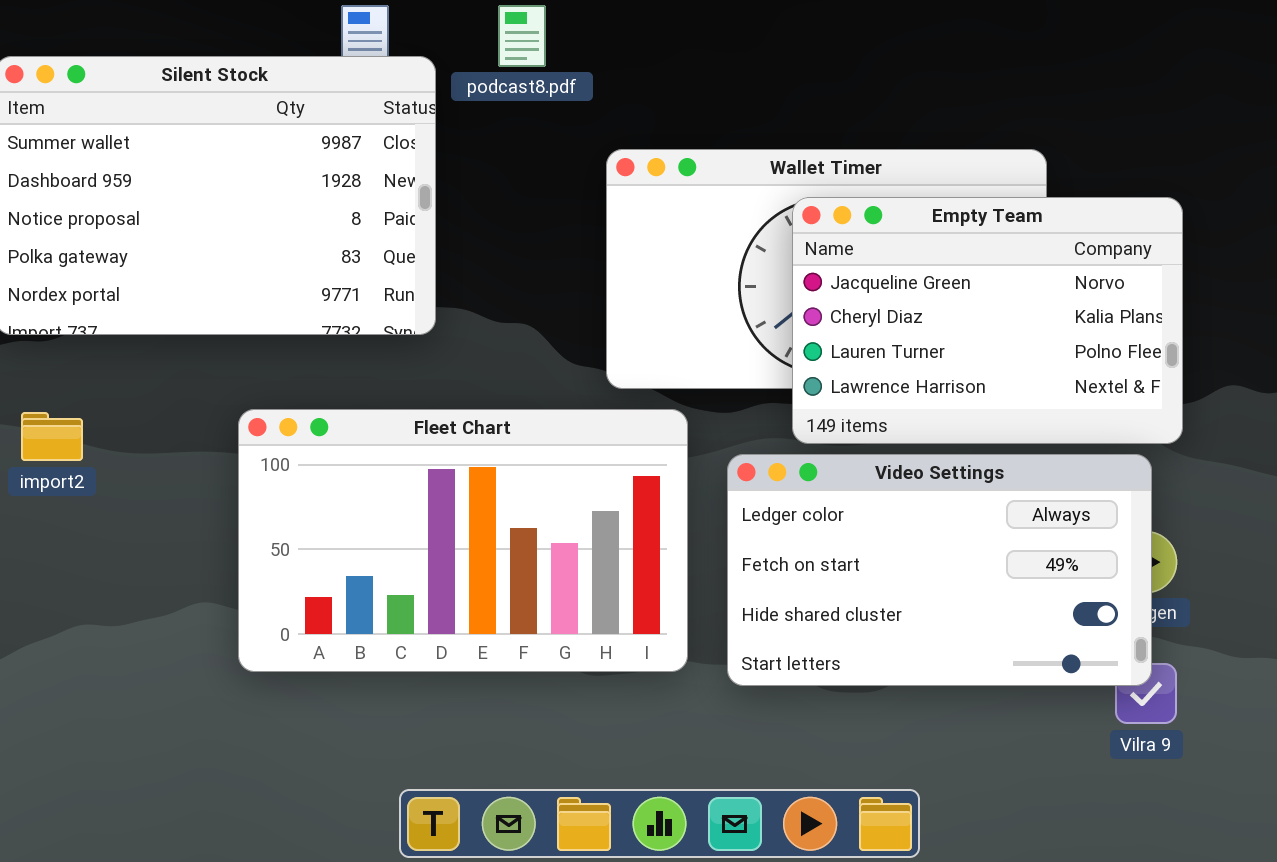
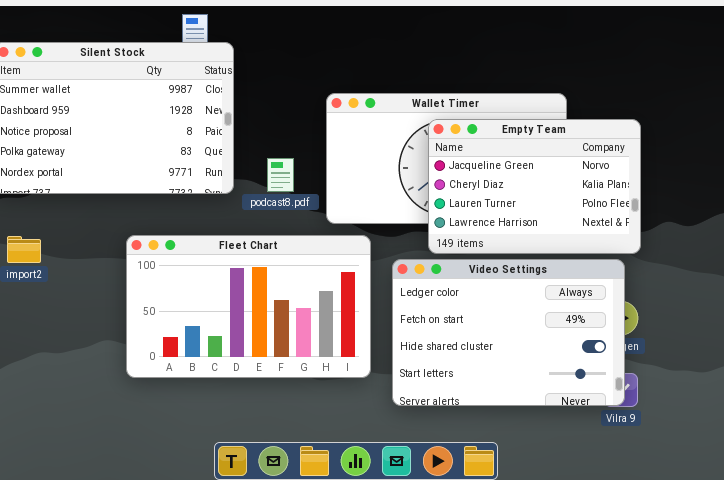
podcast8.pdf: [498,5,546,67] -> [267,158,294,192], moved
Video Settings: [727,454,1152,686] -> [392,259,625,406], resized

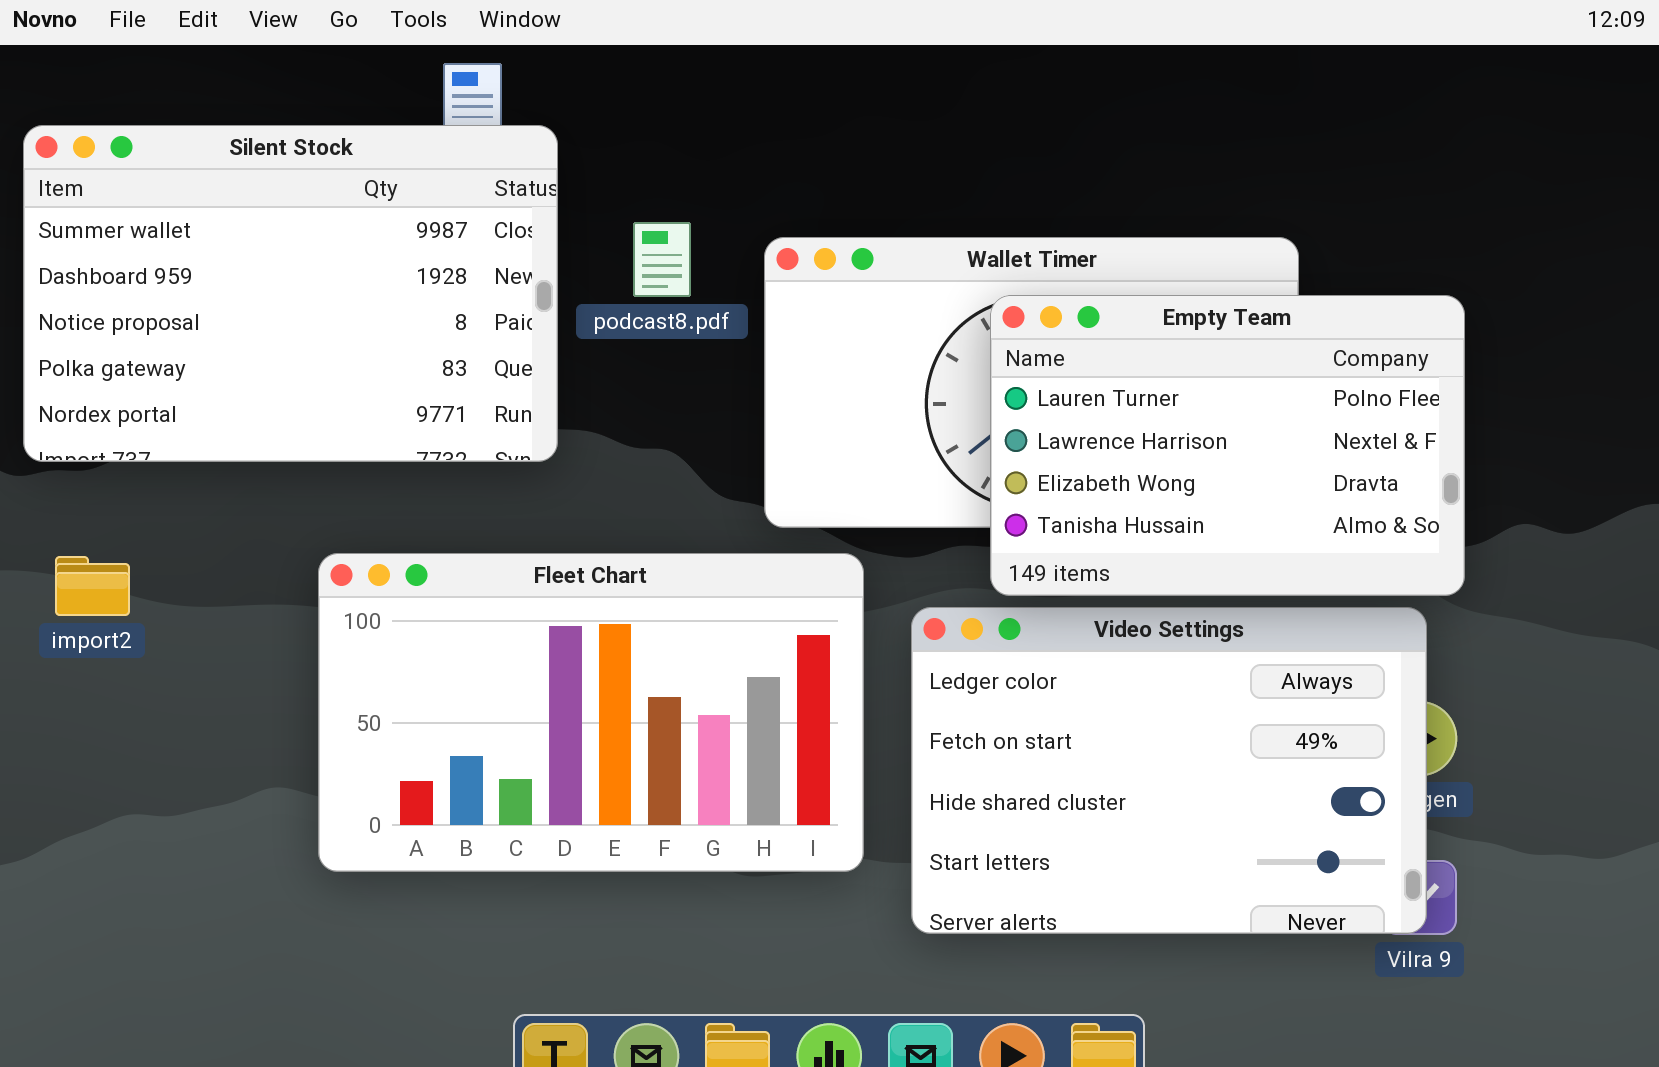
Empty Team: [428,119,641,254] -> [990,295,1465,596], scrolled down 2 rows
podcast8.pdf: [267,158,294,192] -> [633,222,691,297], moved

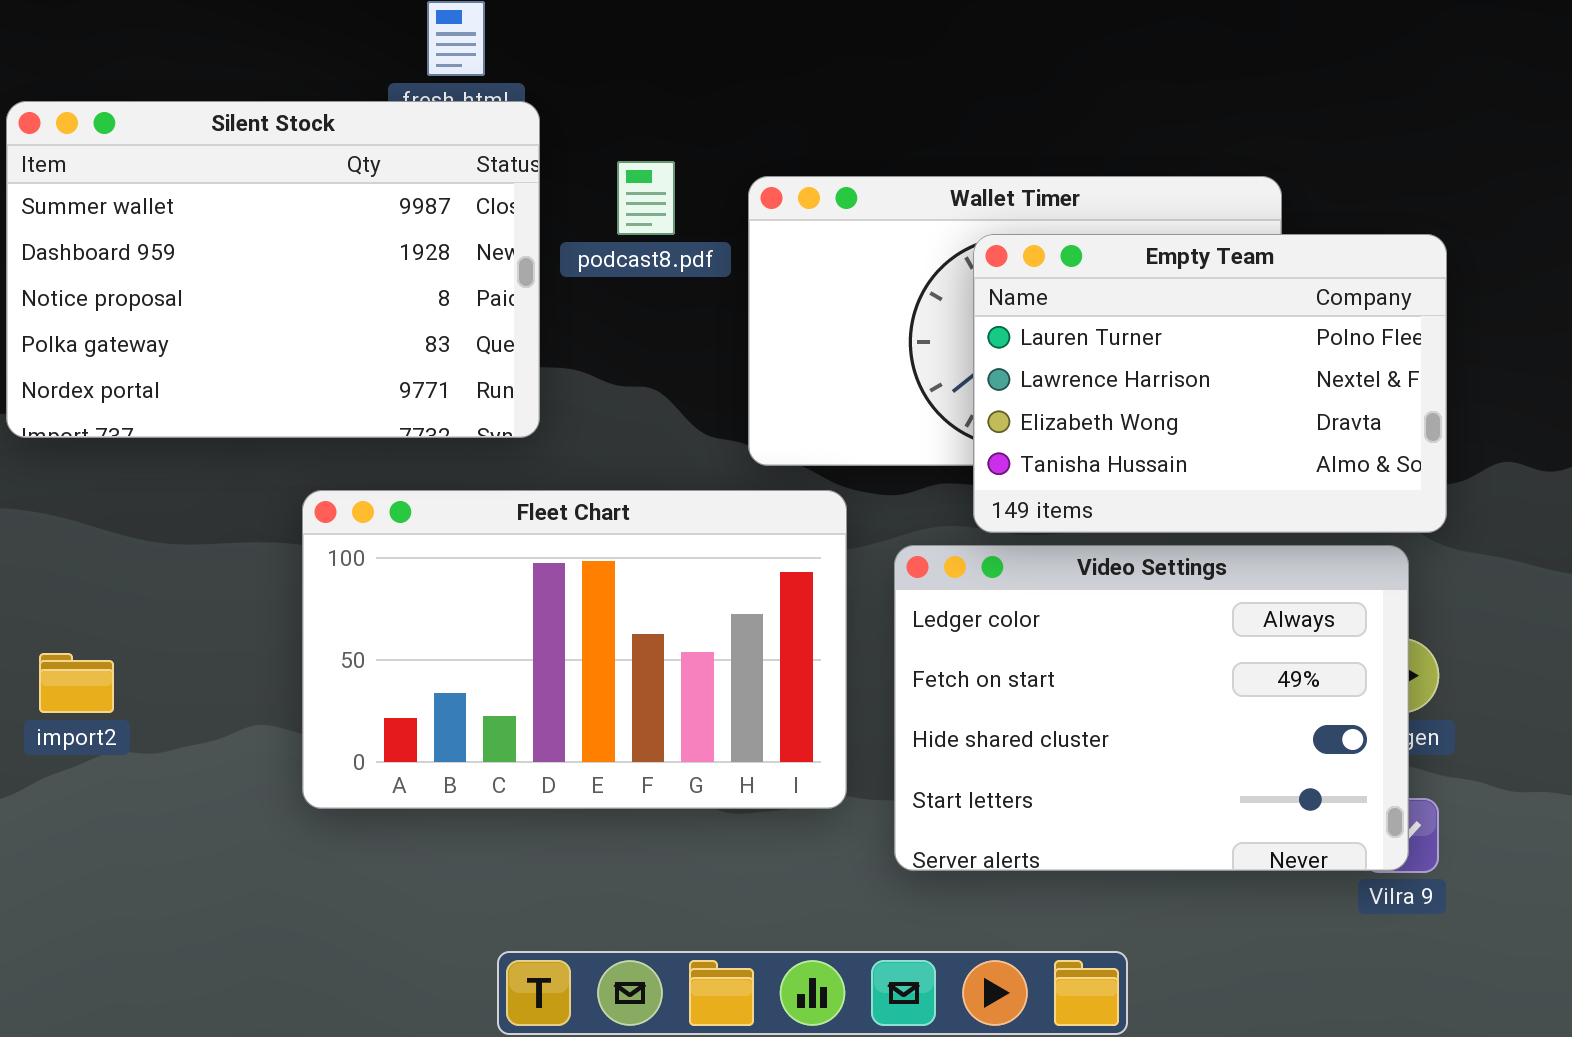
Silent Stock: [23,125,558,462] -> [6,101,540,438], moved
import2: [55,556,130,616] -> [39,653,114,713], moved

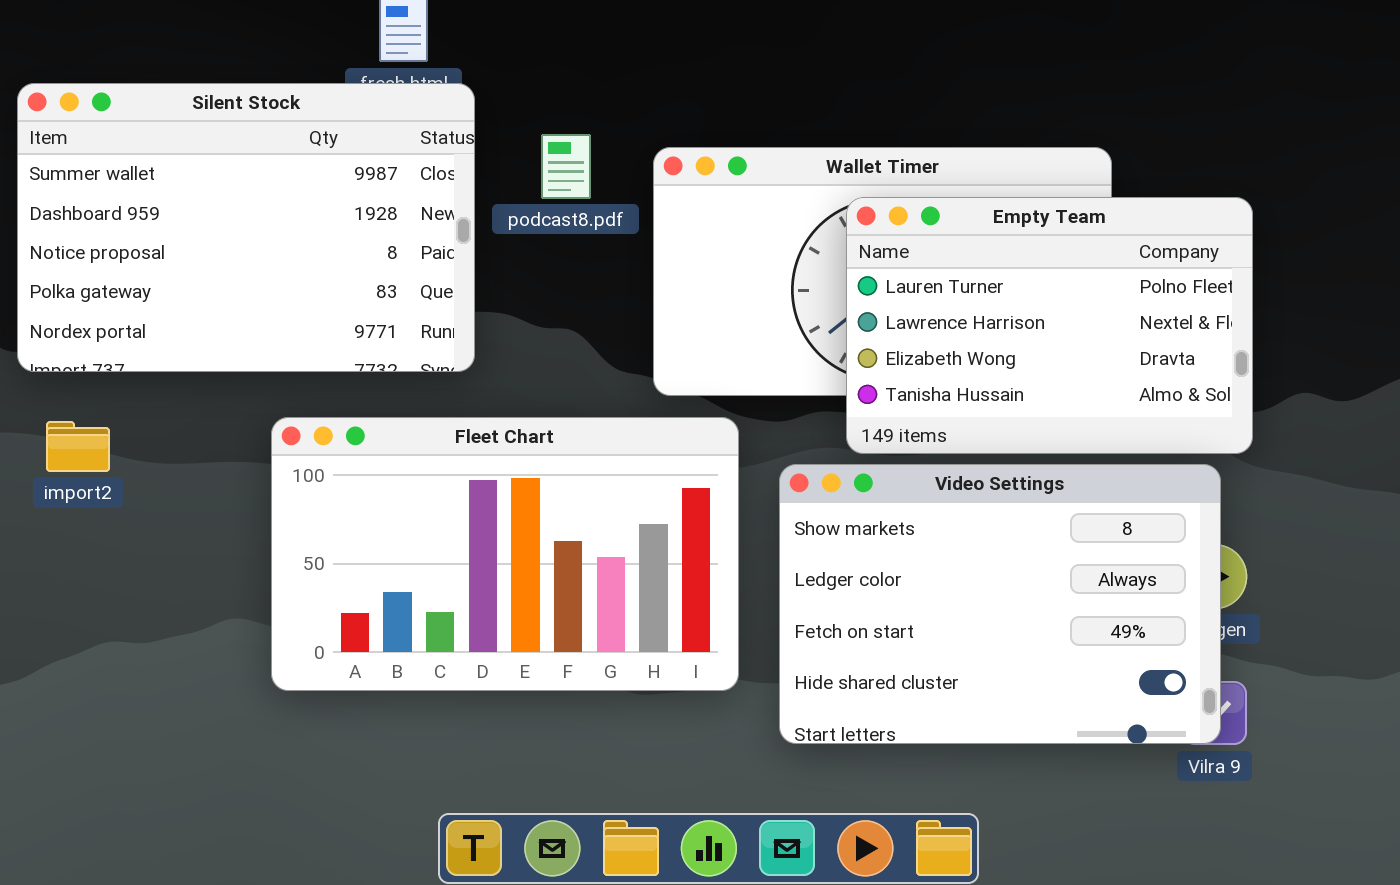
Video Settings: [894,545,1409,871] -> [779,464,1221,744], scrolled up 1 row
import2: [39,653,114,713] -> [46,421,110,472], moved

